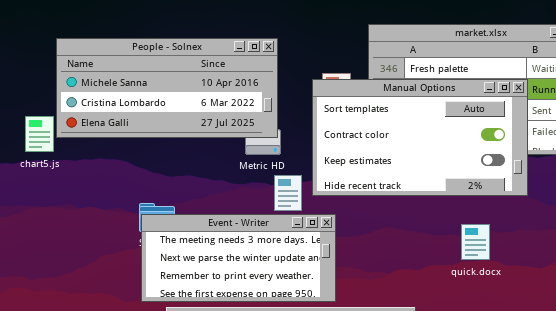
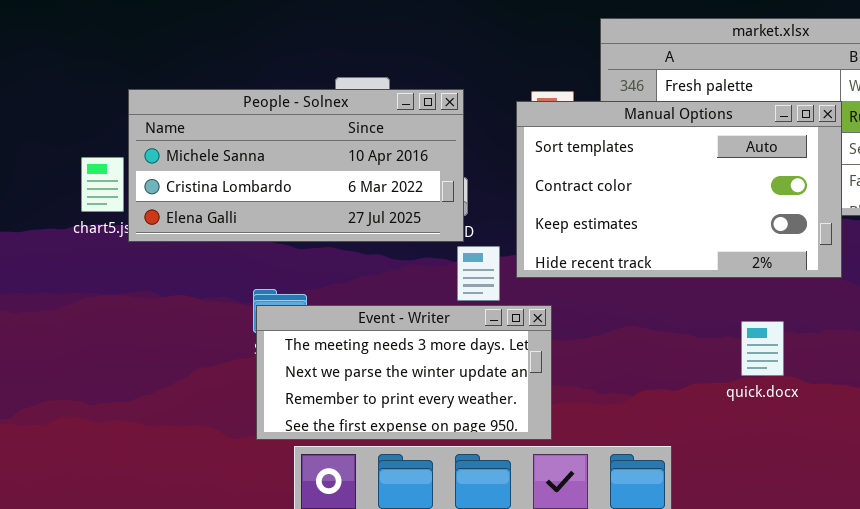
People - Solnex: [56,38,278,138] -> [128,89,464,242], moved

